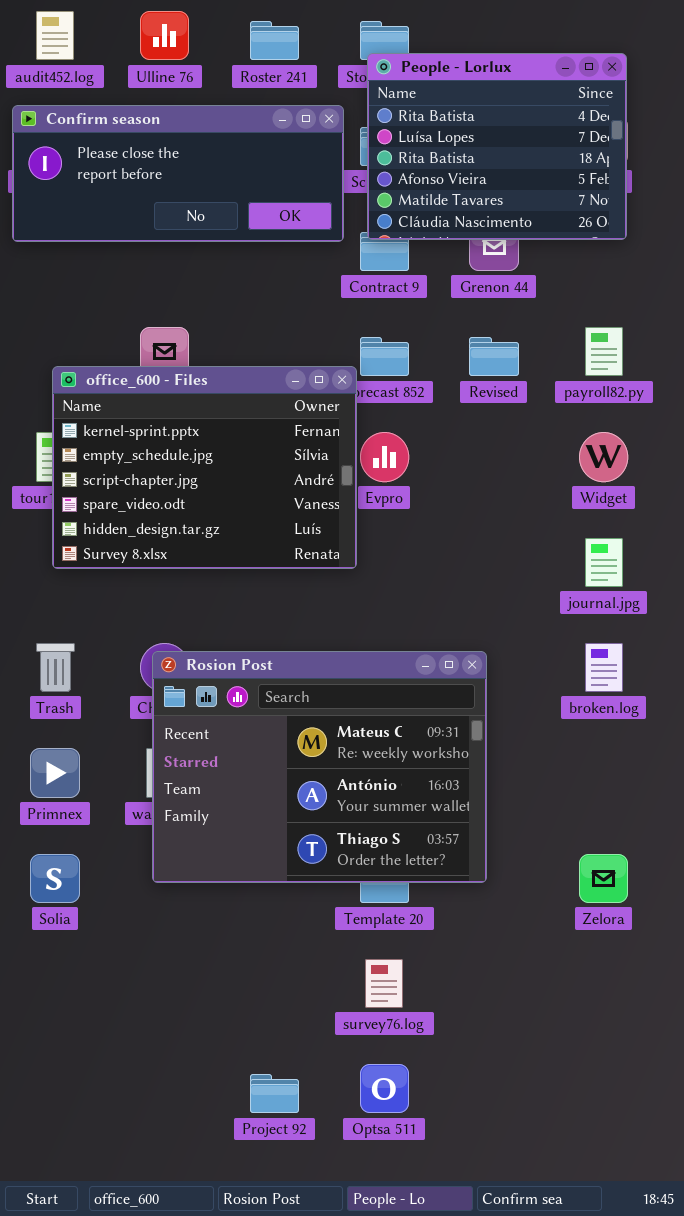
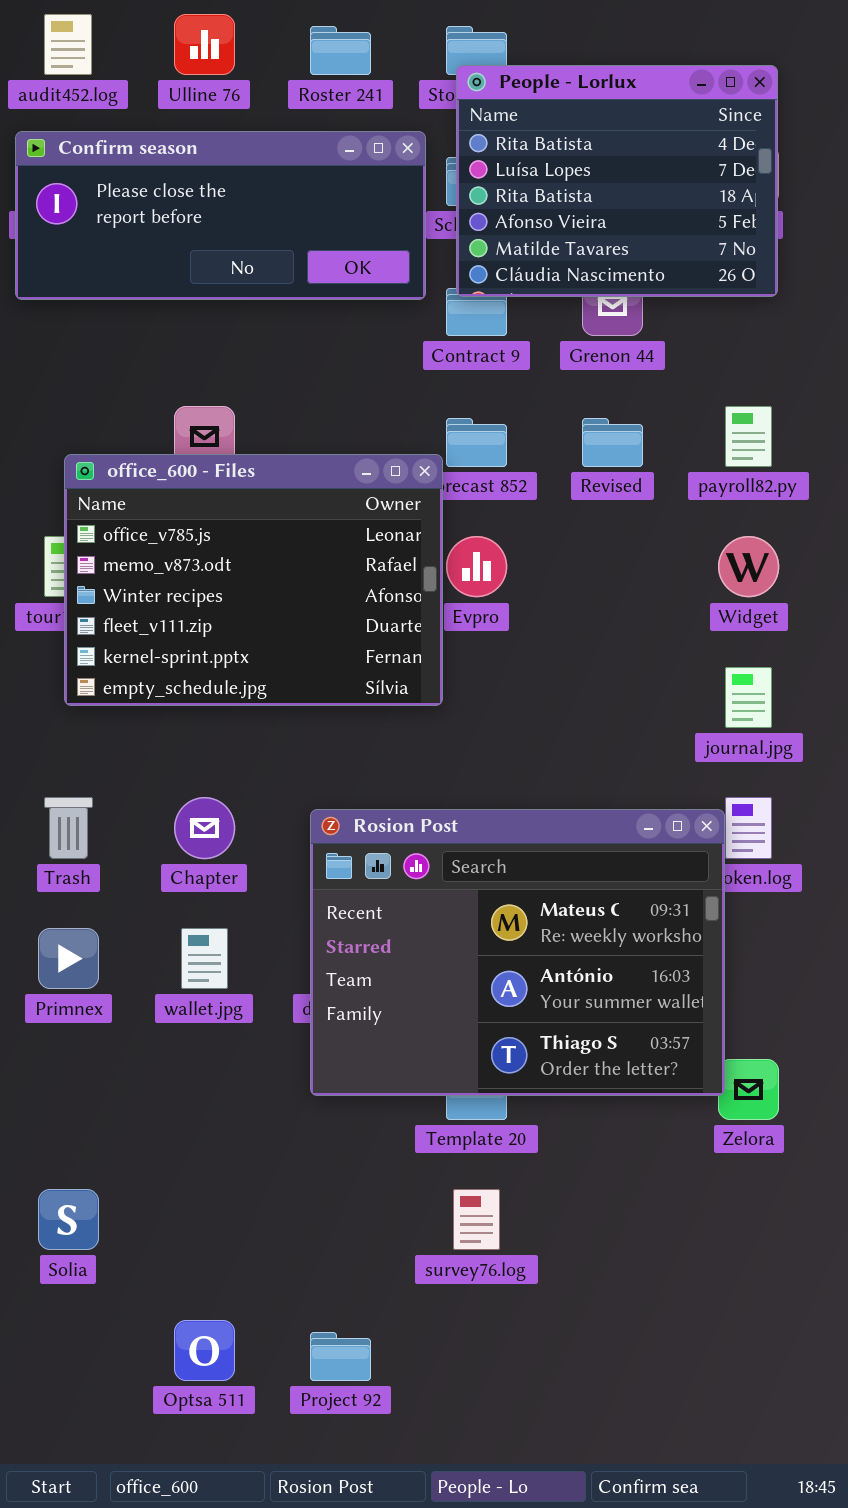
office_600 - Files: [52,366,357,569] -> [64,454,443,706], scrolled up 4 rows
Rosion Post: [152,651,487,883] -> [310,809,725,1096], moved
Solia: [30,854,80,903] -> [38,1189,99,1250], moved
Optsa 511: [360,1064,409,1113] -> [174,1320,235,1381], moved

